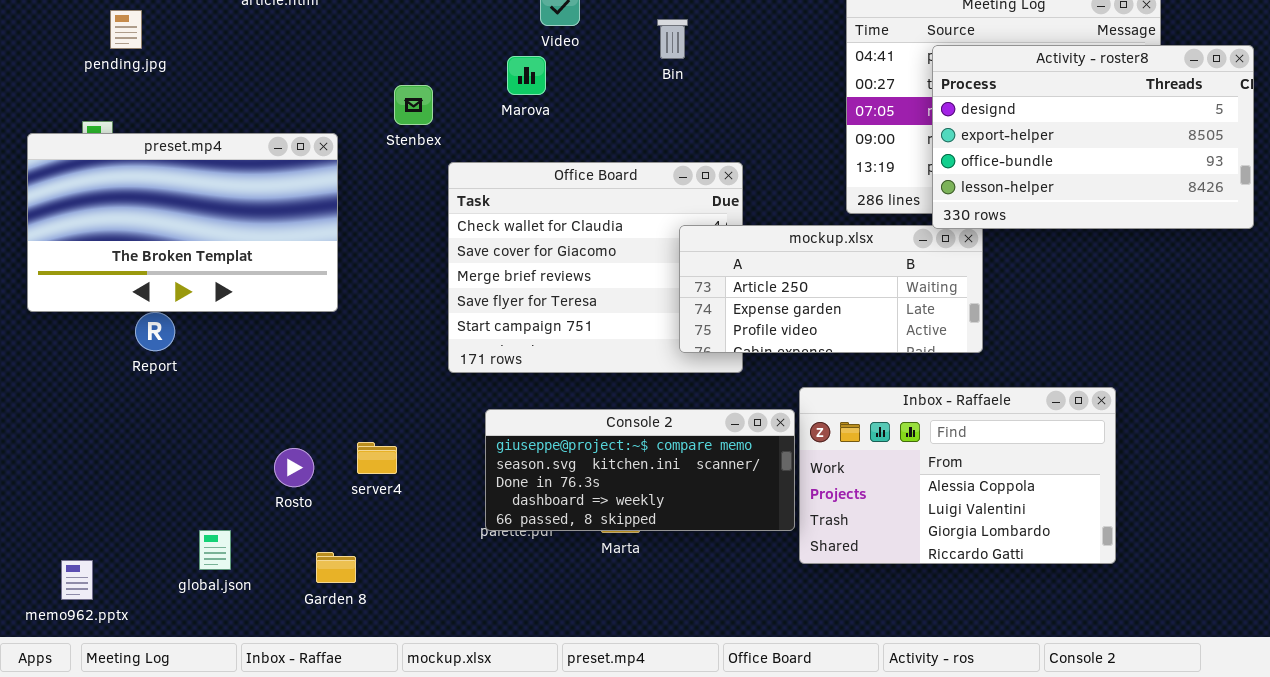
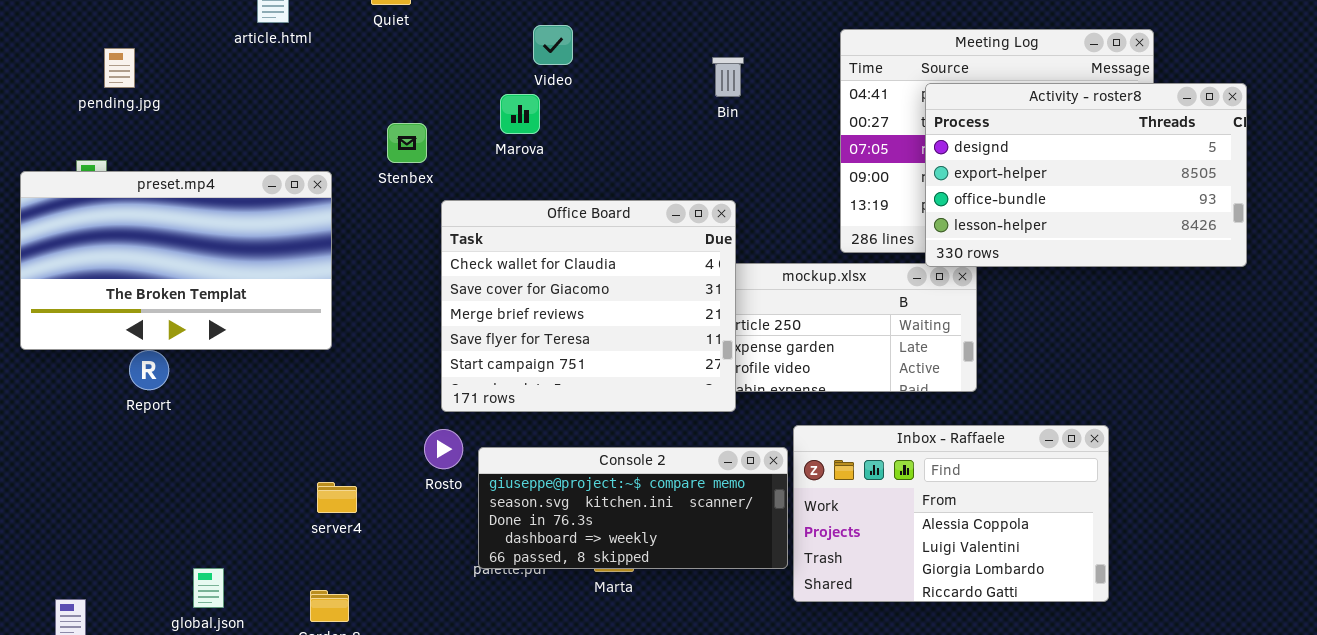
Bin: [657,19,688,59] -> [712,57,744,97], moved
Office Board: [448,162,743,373] -> [441,200,736,412], raised
server4: [357,442,397,474] -> [317,482,357,513], moved
Rosto: [274,448,314,487] -> [424,429,463,469], moved

